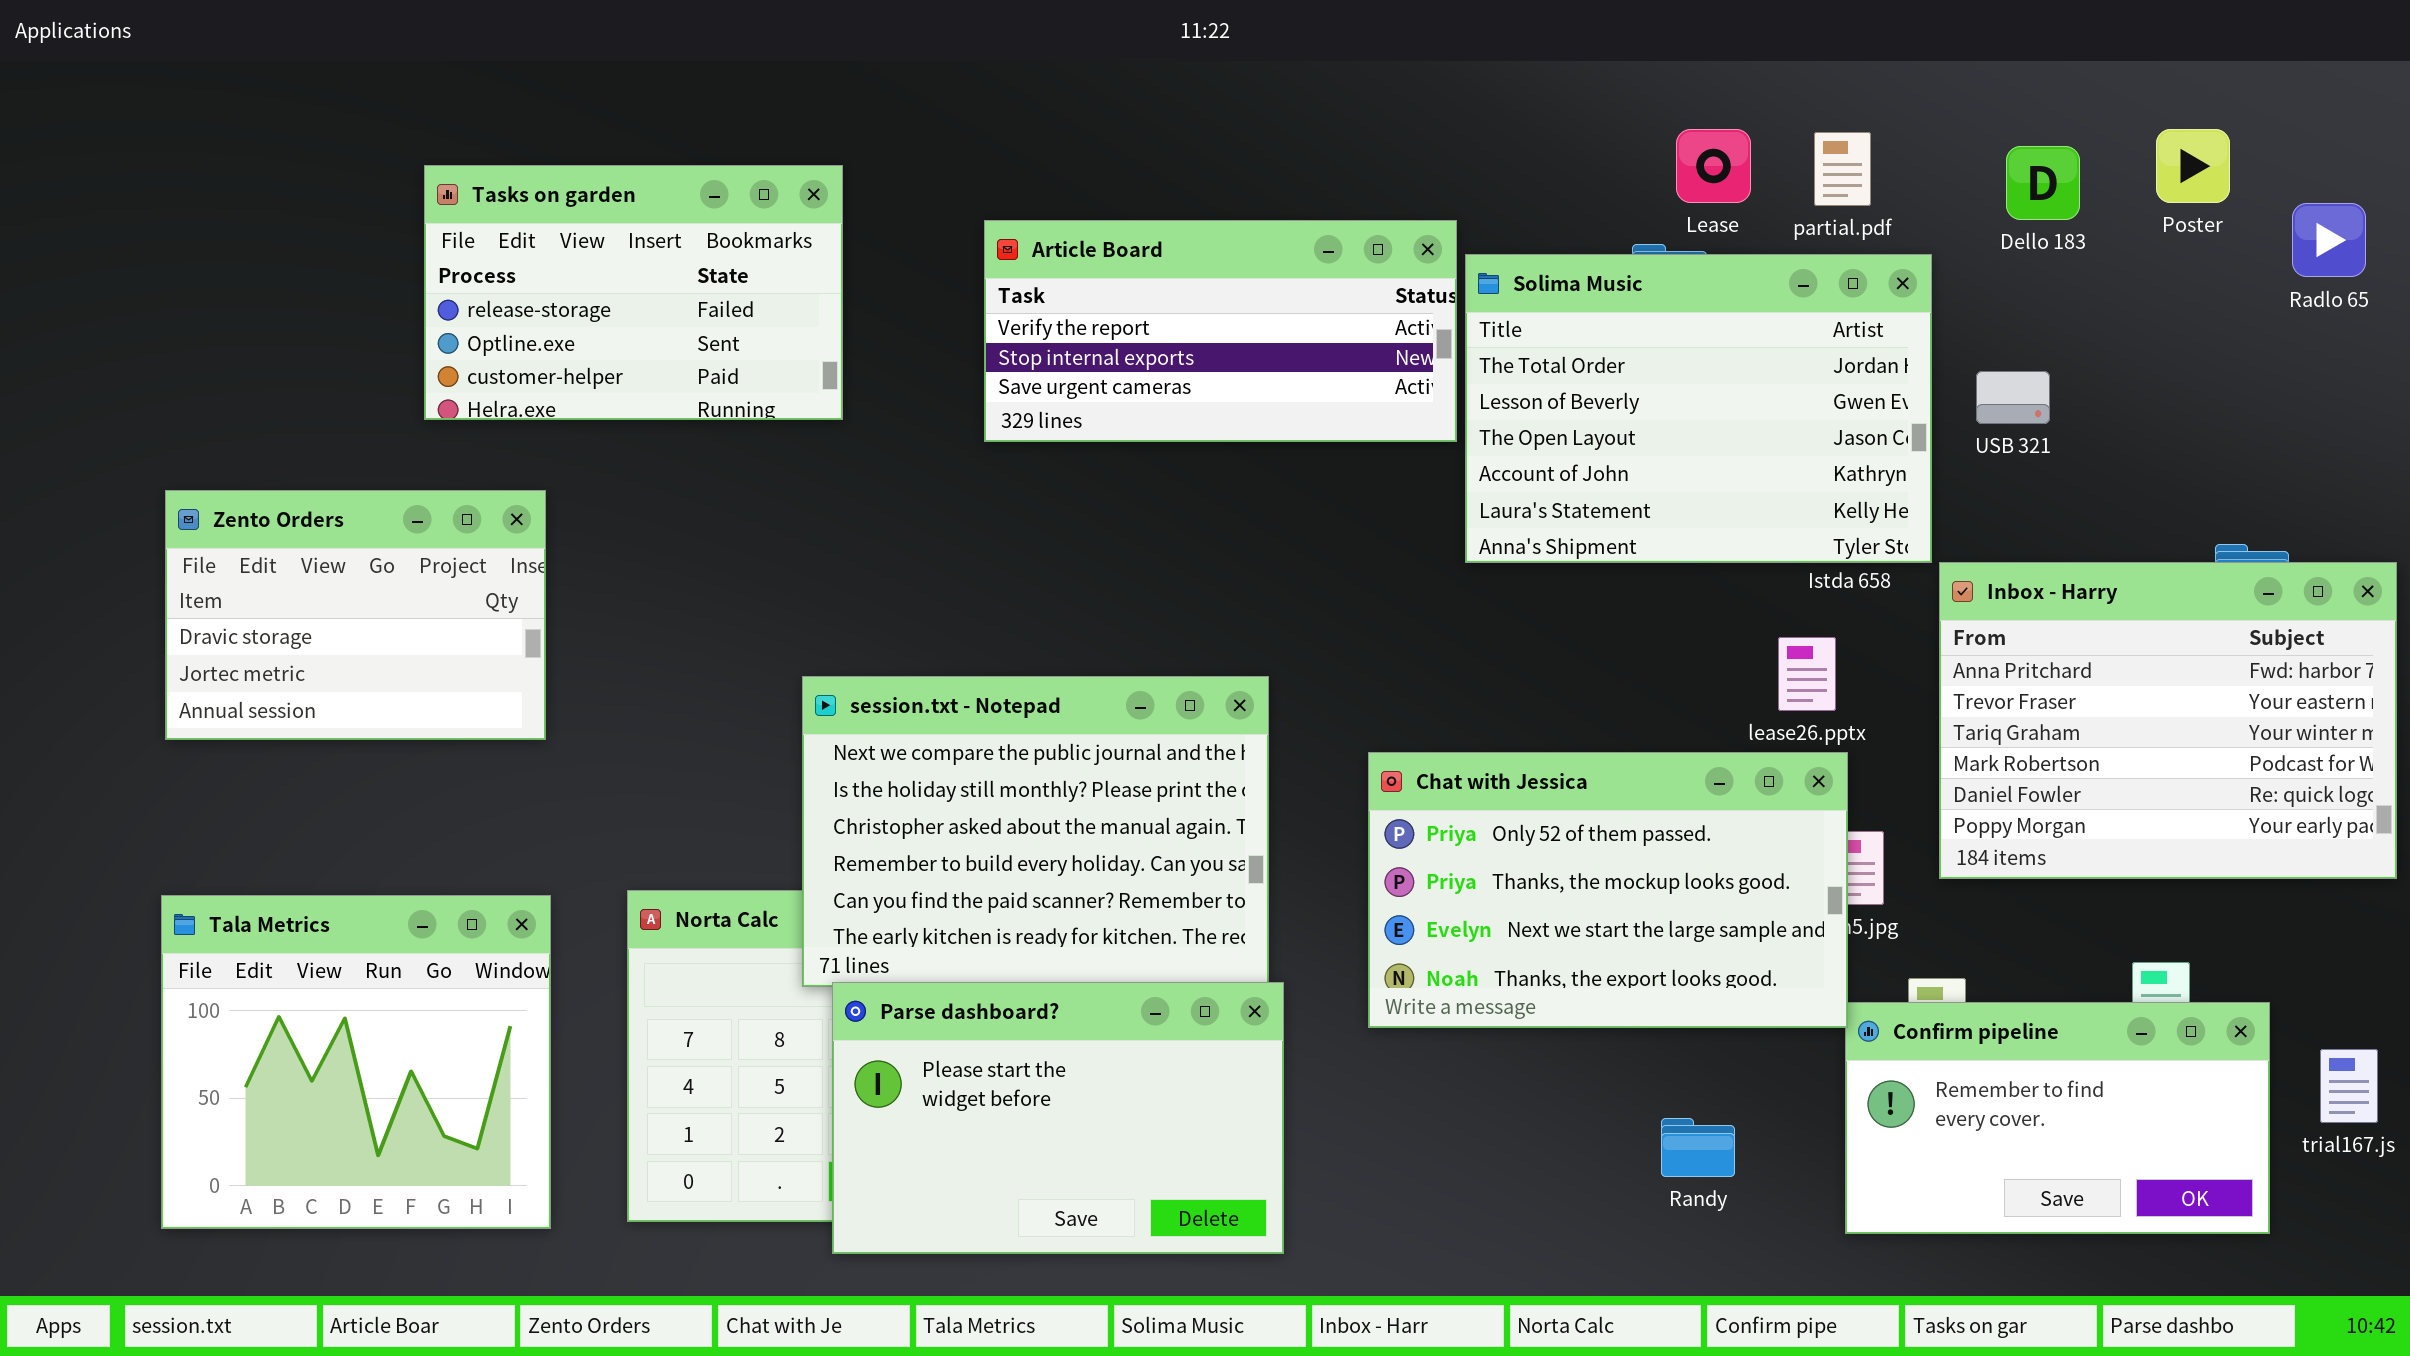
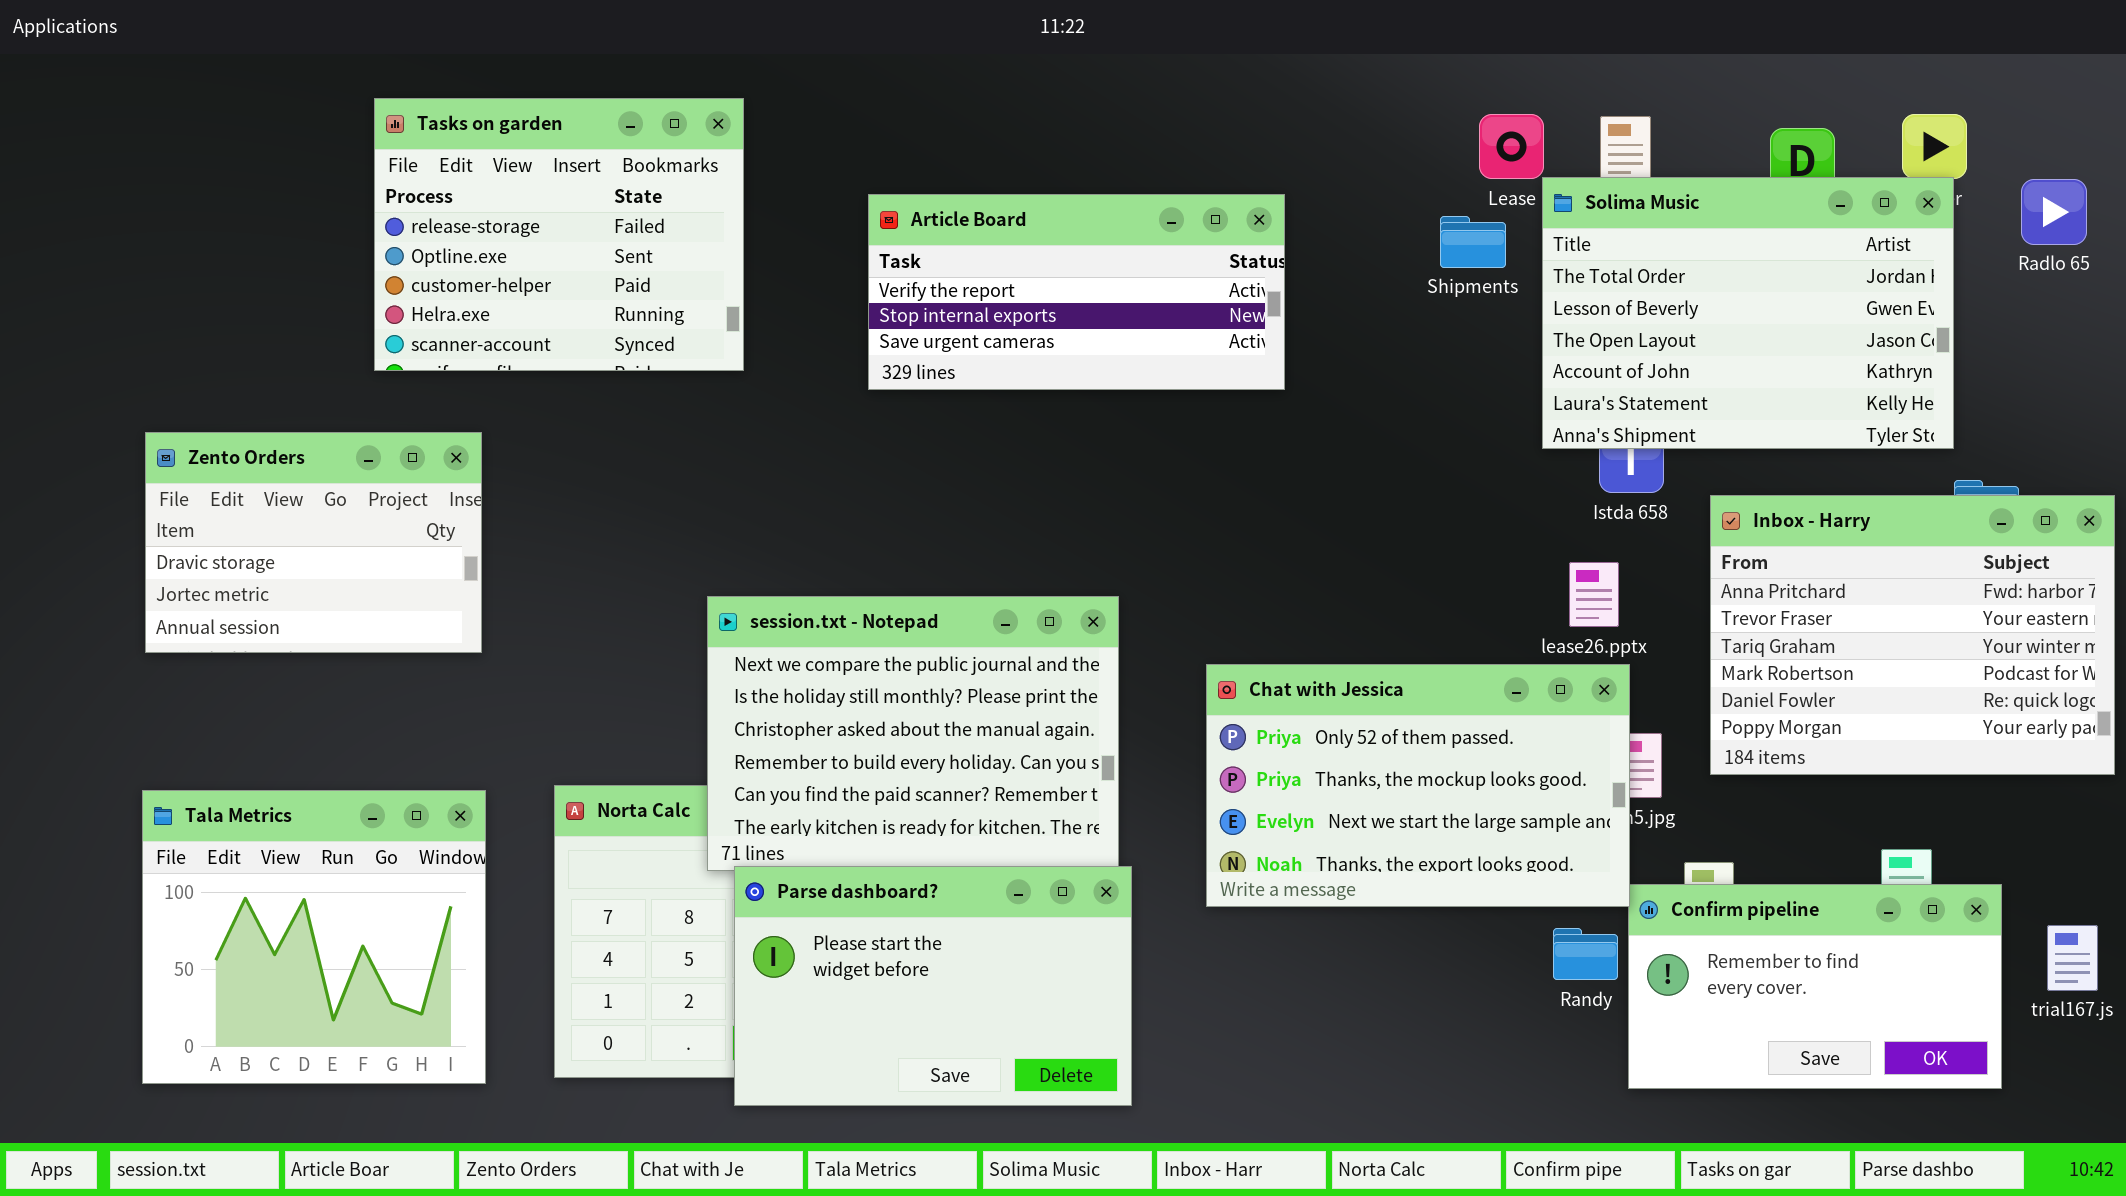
Tasks on garden: [424,165,843,420] -> [374,98,744,371], resized
Solima Music: [1465,254,1932,563] -> [1542,177,1954,449], moved
Randy: [1661,1118,1735,1177] -> [1553,928,1618,980], moved

